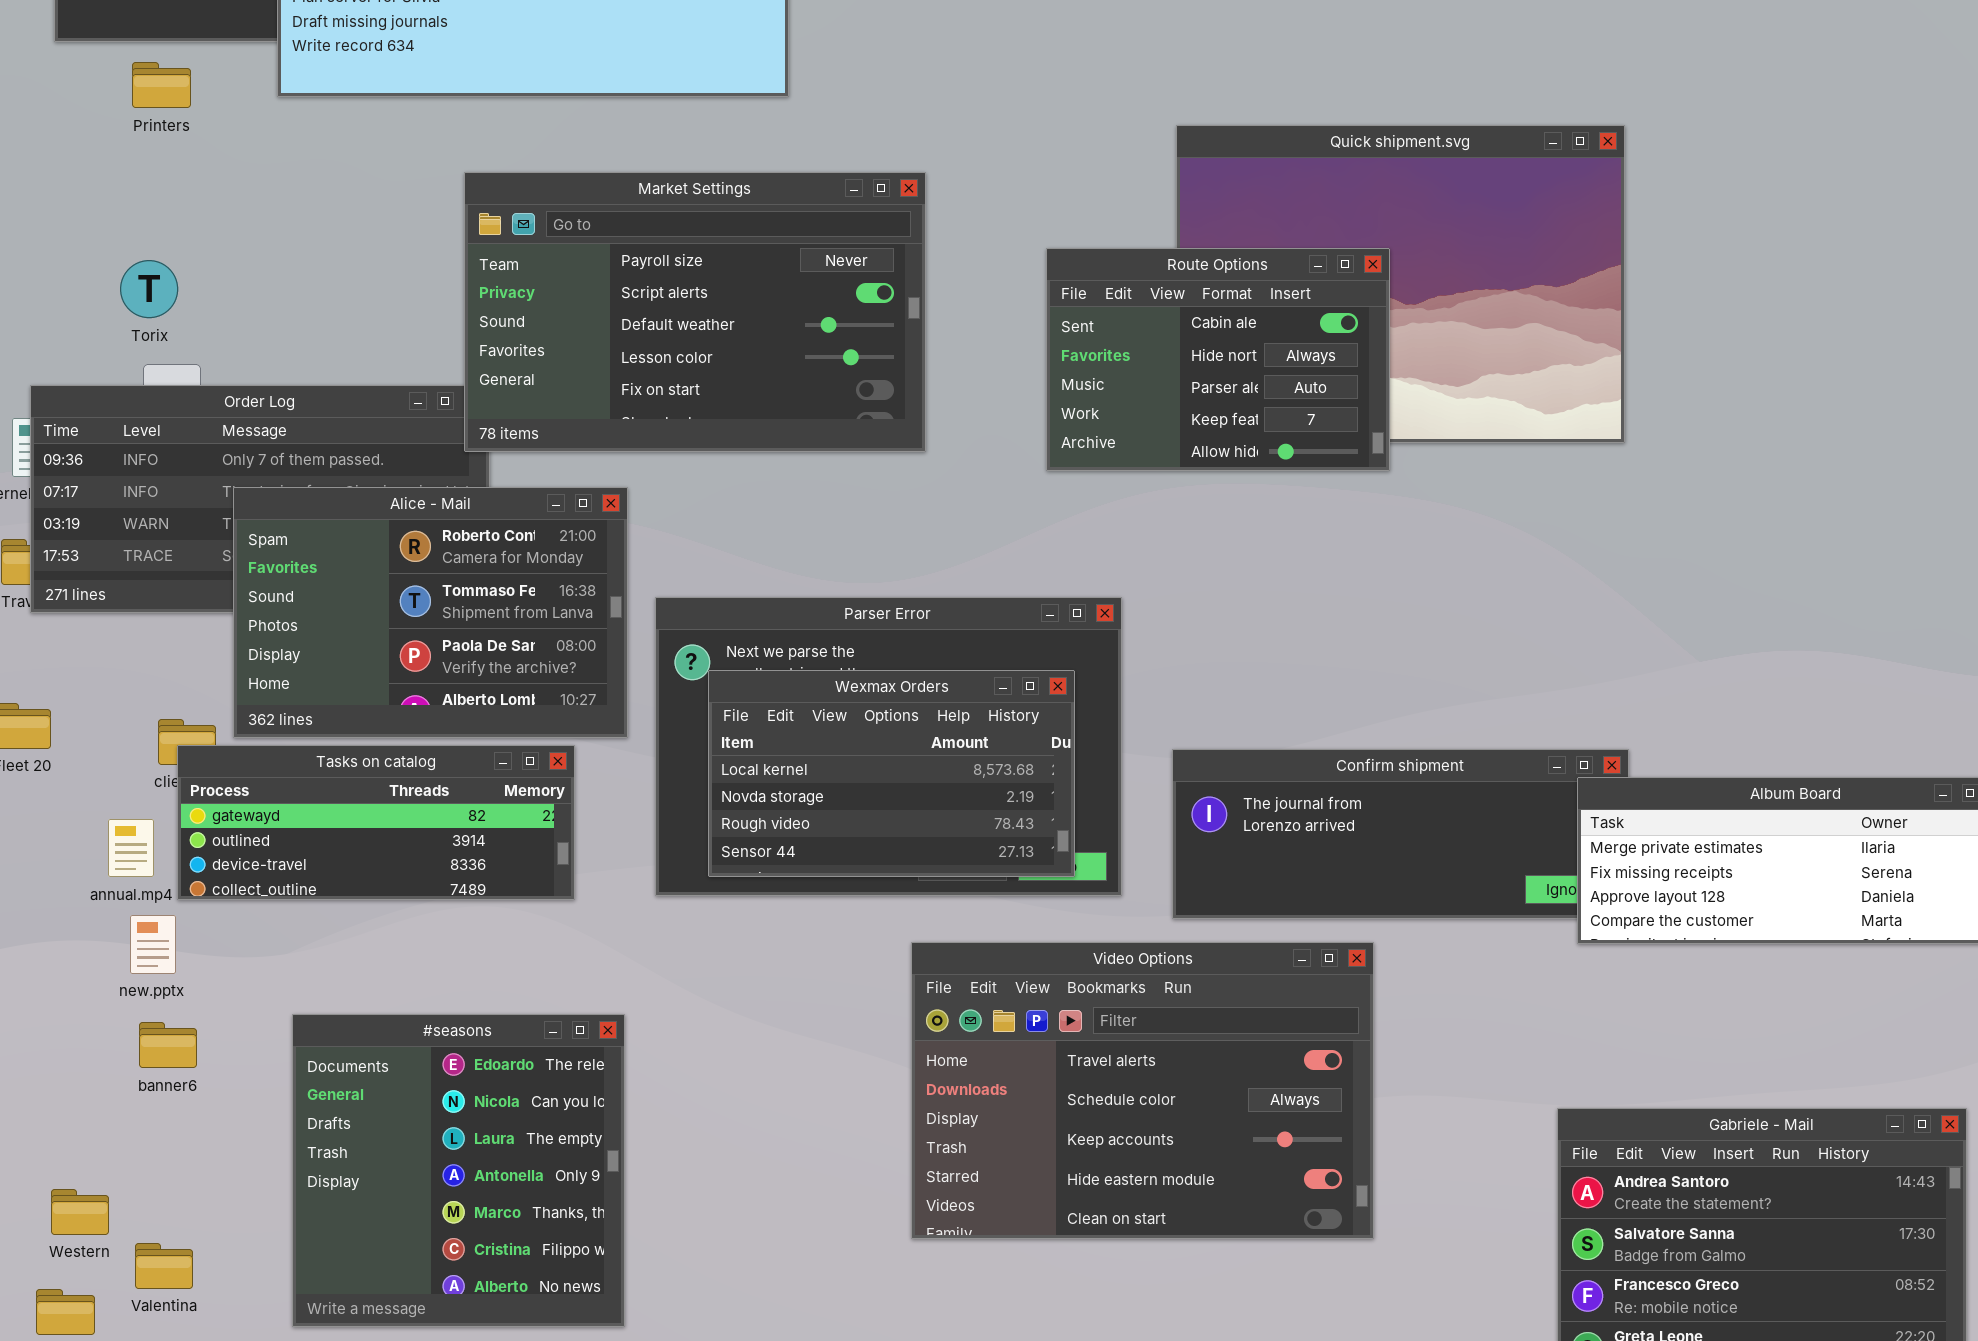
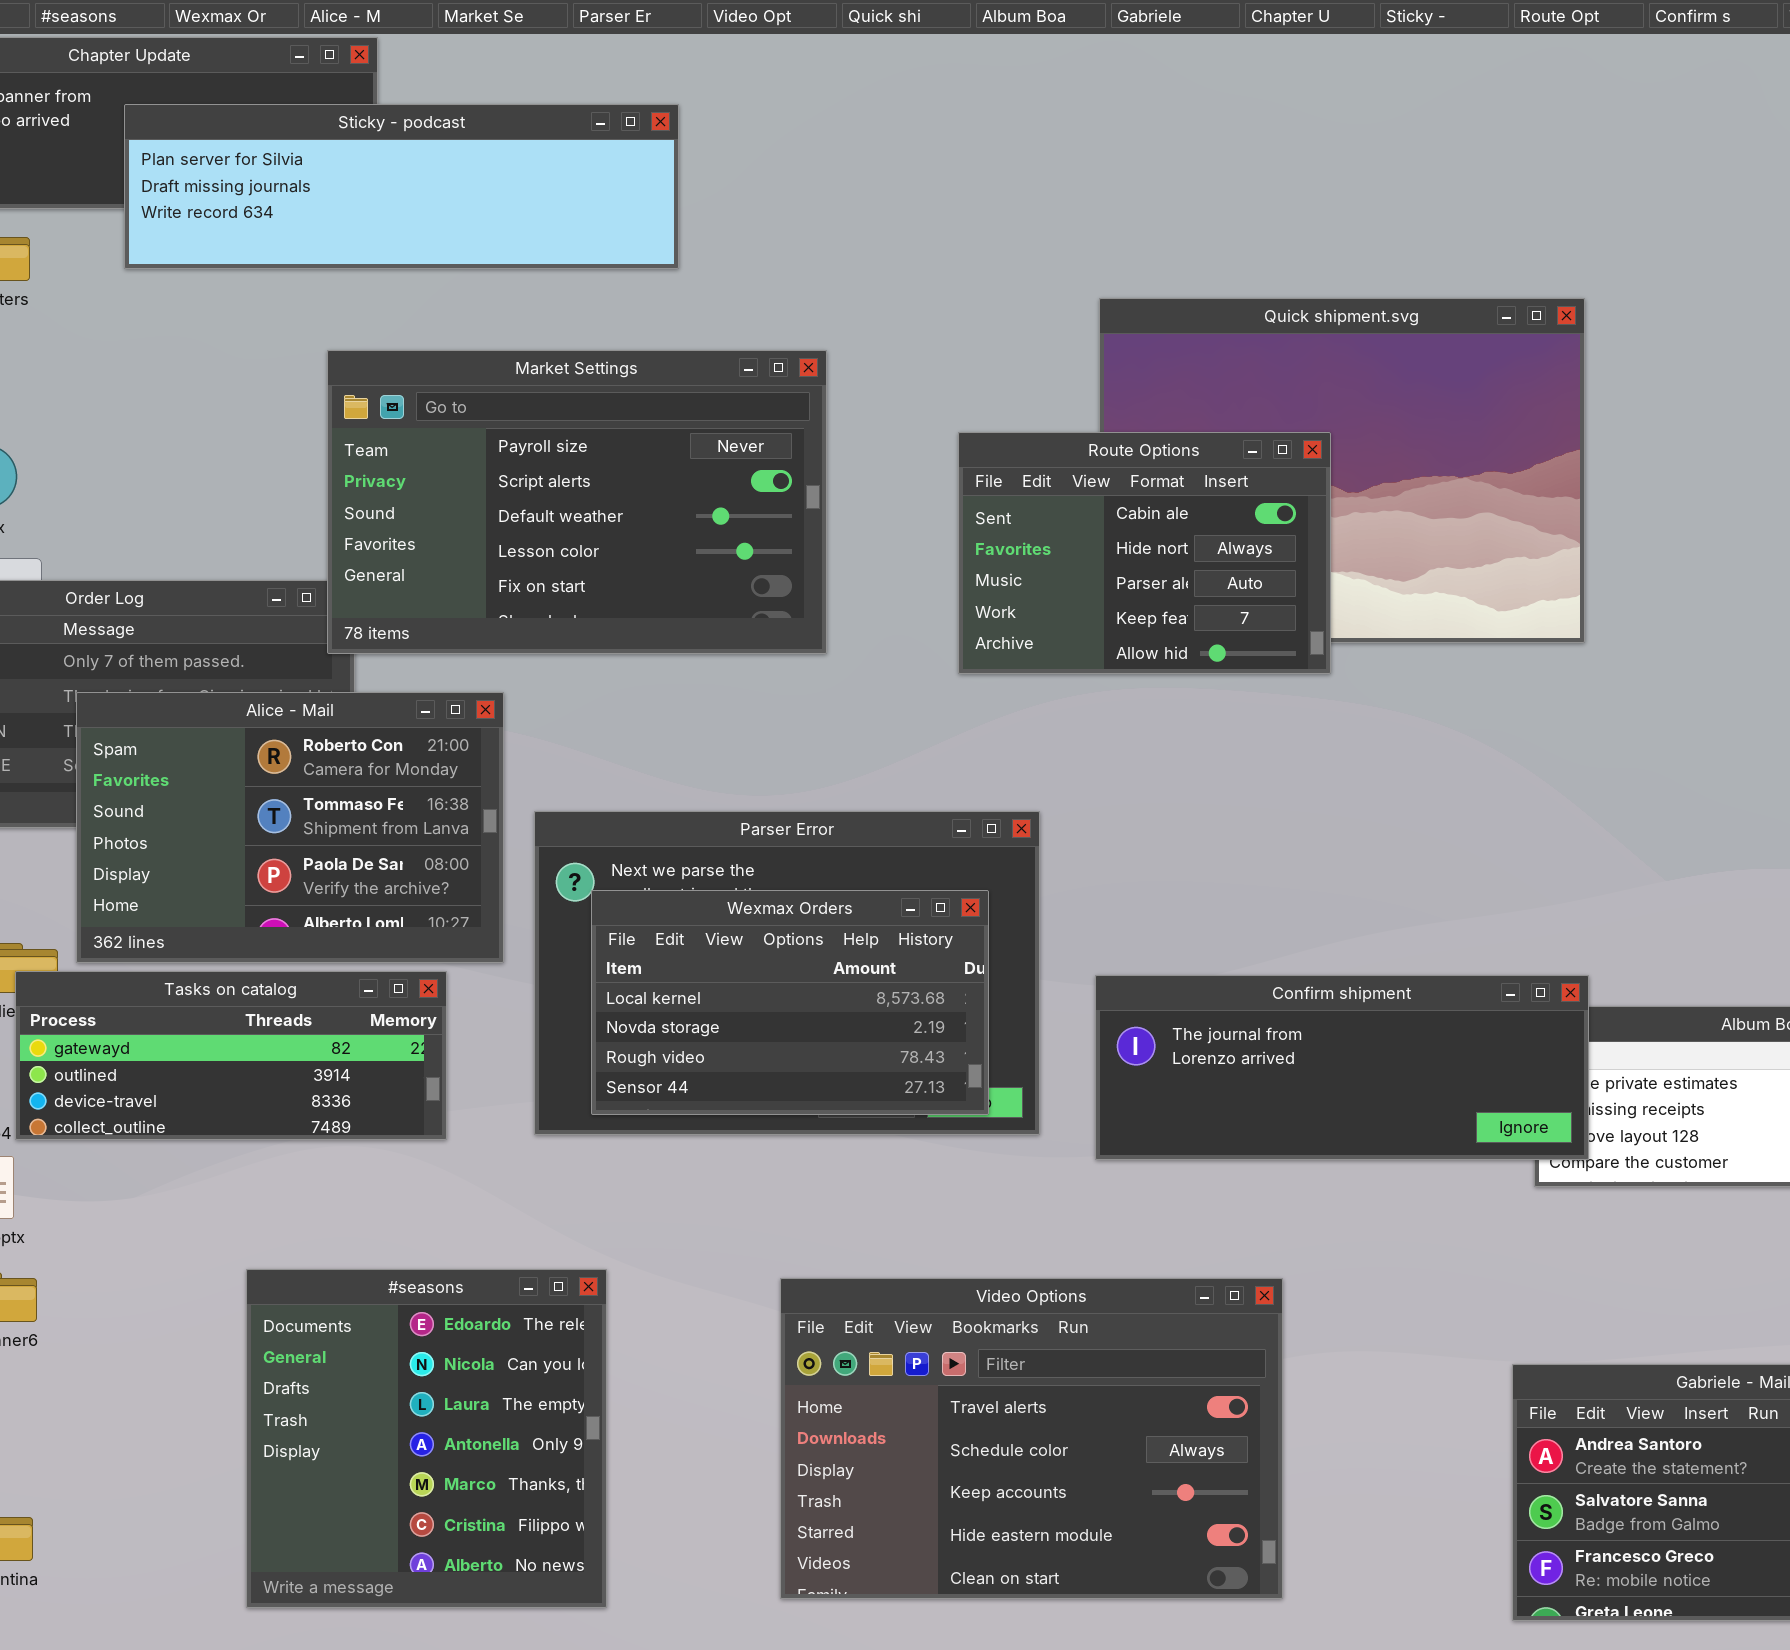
Confirm shipment: [1172,749,1629,919] -> [1095,975,1589,1160], raised
Video Options: [911,942,1374,1239] -> [780,1278,1283,1599], moved
#seasons: [292,1014,625,1327] -> [246,1269,607,1608], moved

